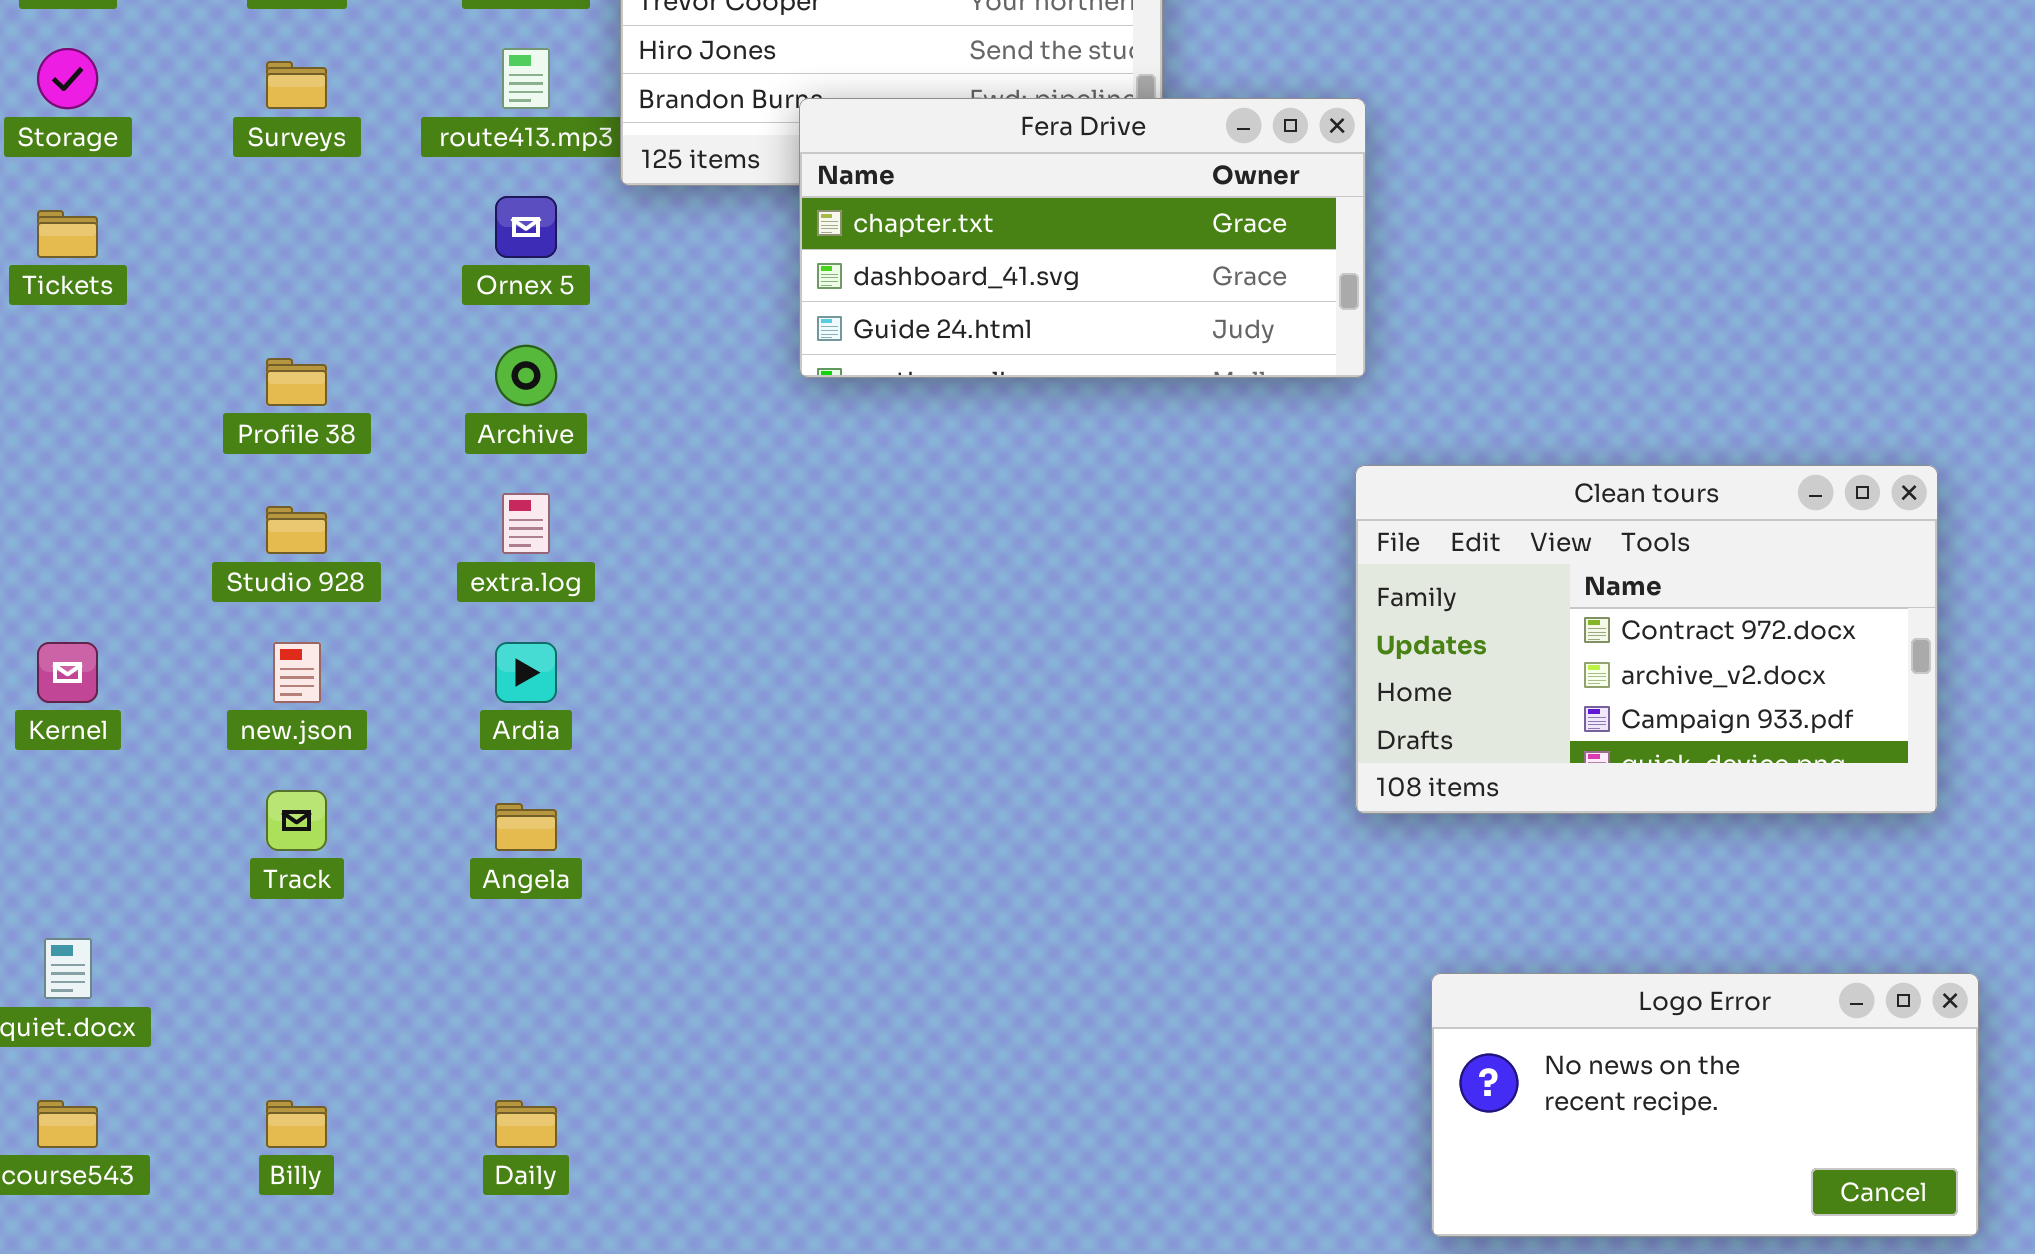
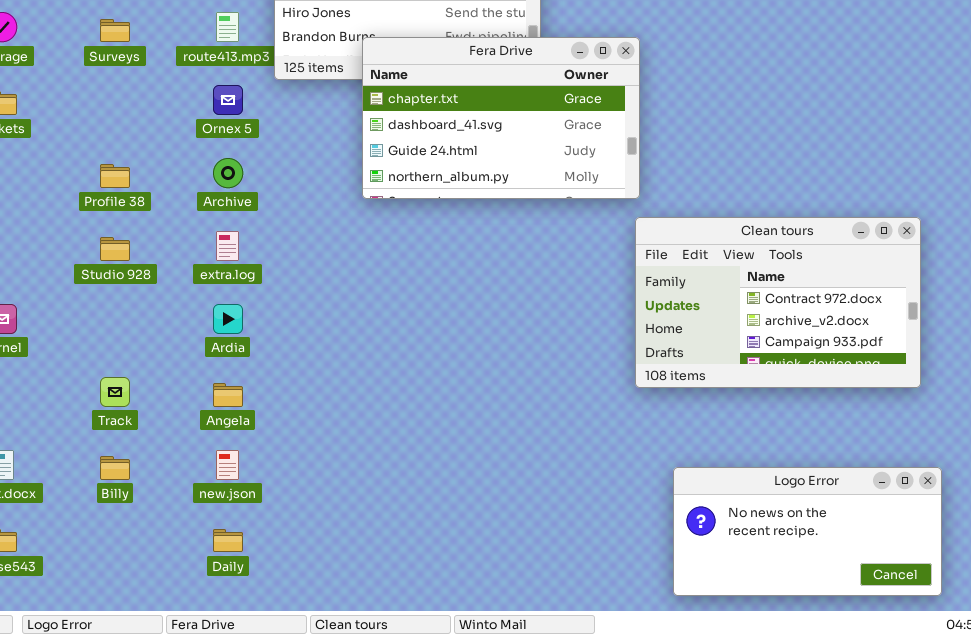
Fera Drive: [799,98,1366,378] -> [362,37,640,199], resized
new.json: [273,642,321,703] -> [216,450,239,480], moved
Billy: [266,1100,327,1148] -> [100,456,130,480], moved

